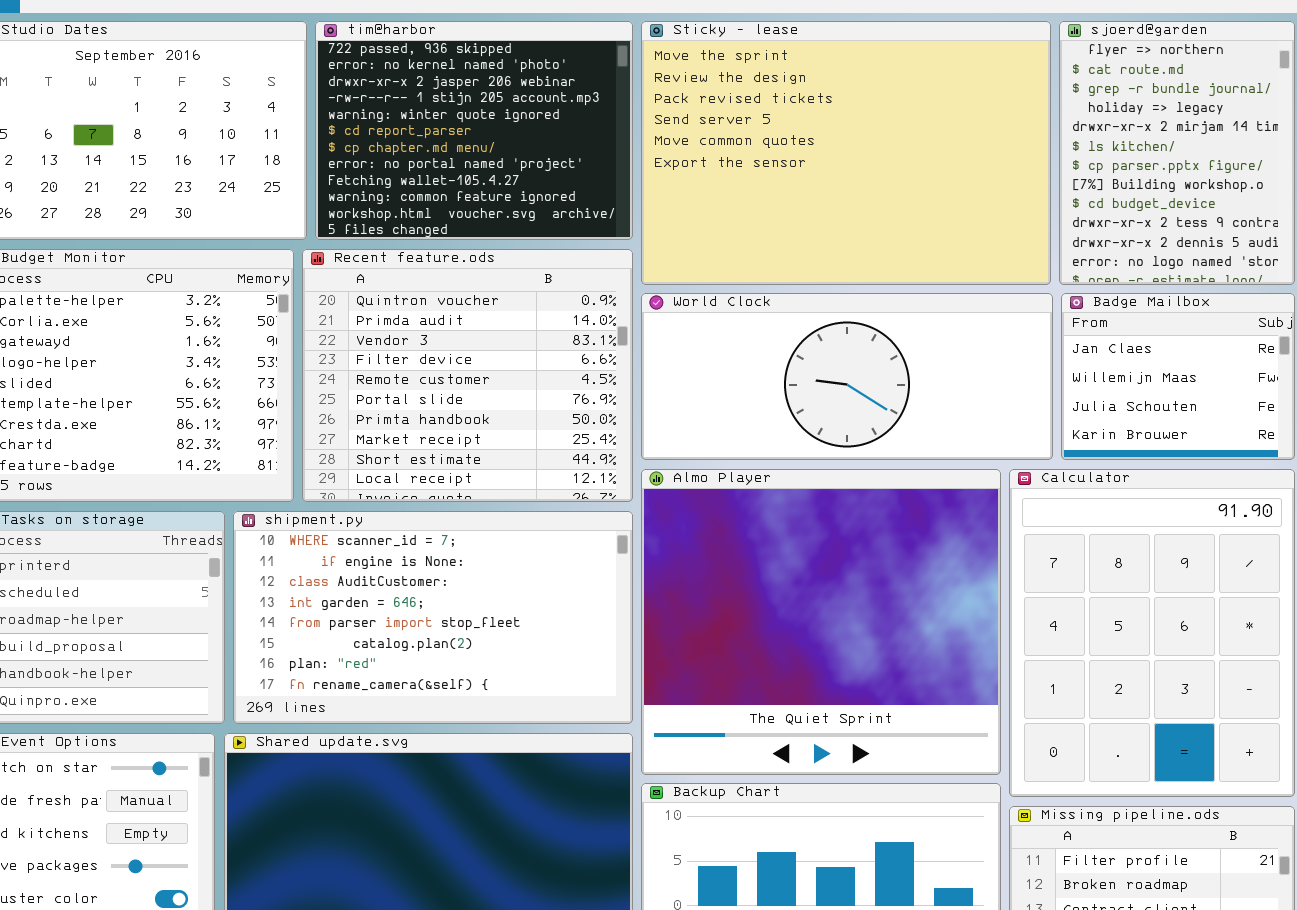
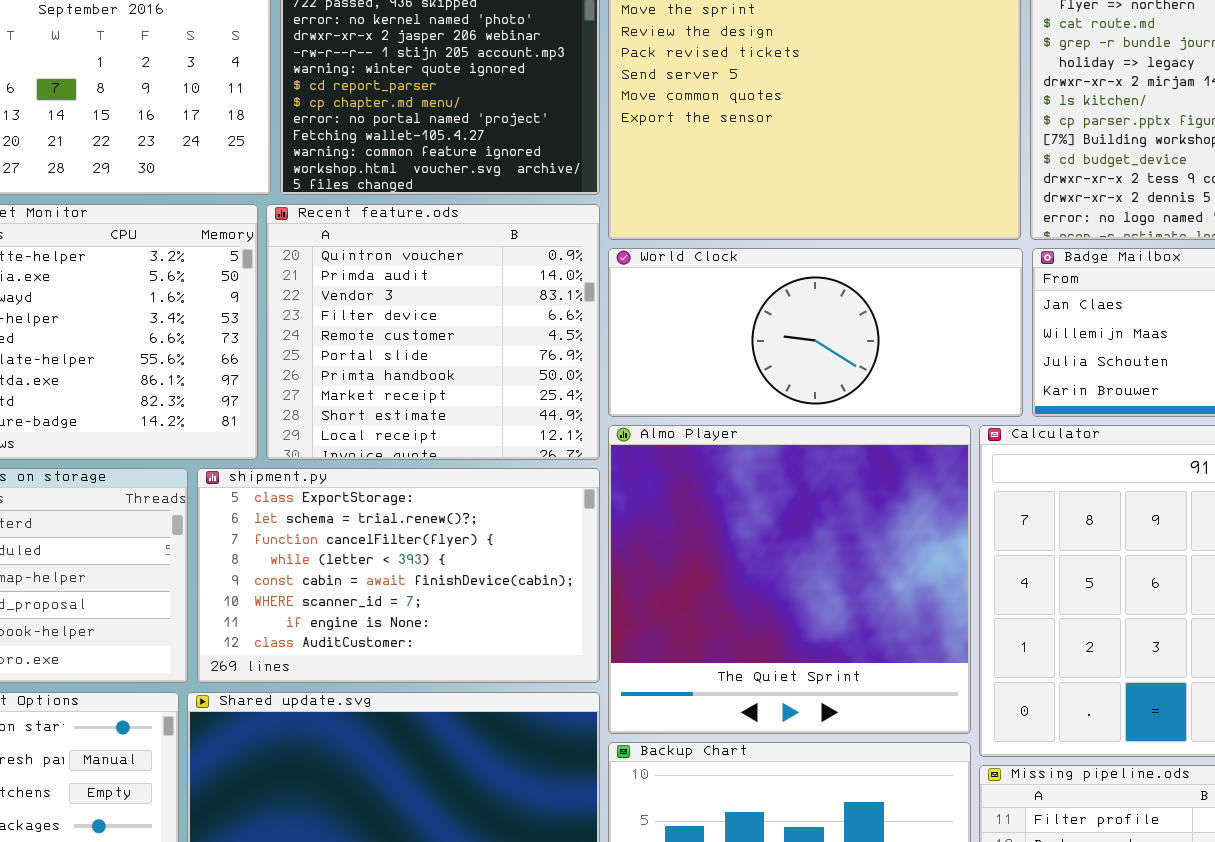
shipment.py: [233,511,633,724] -> [197,468,600,683], scrolled up 5 rows

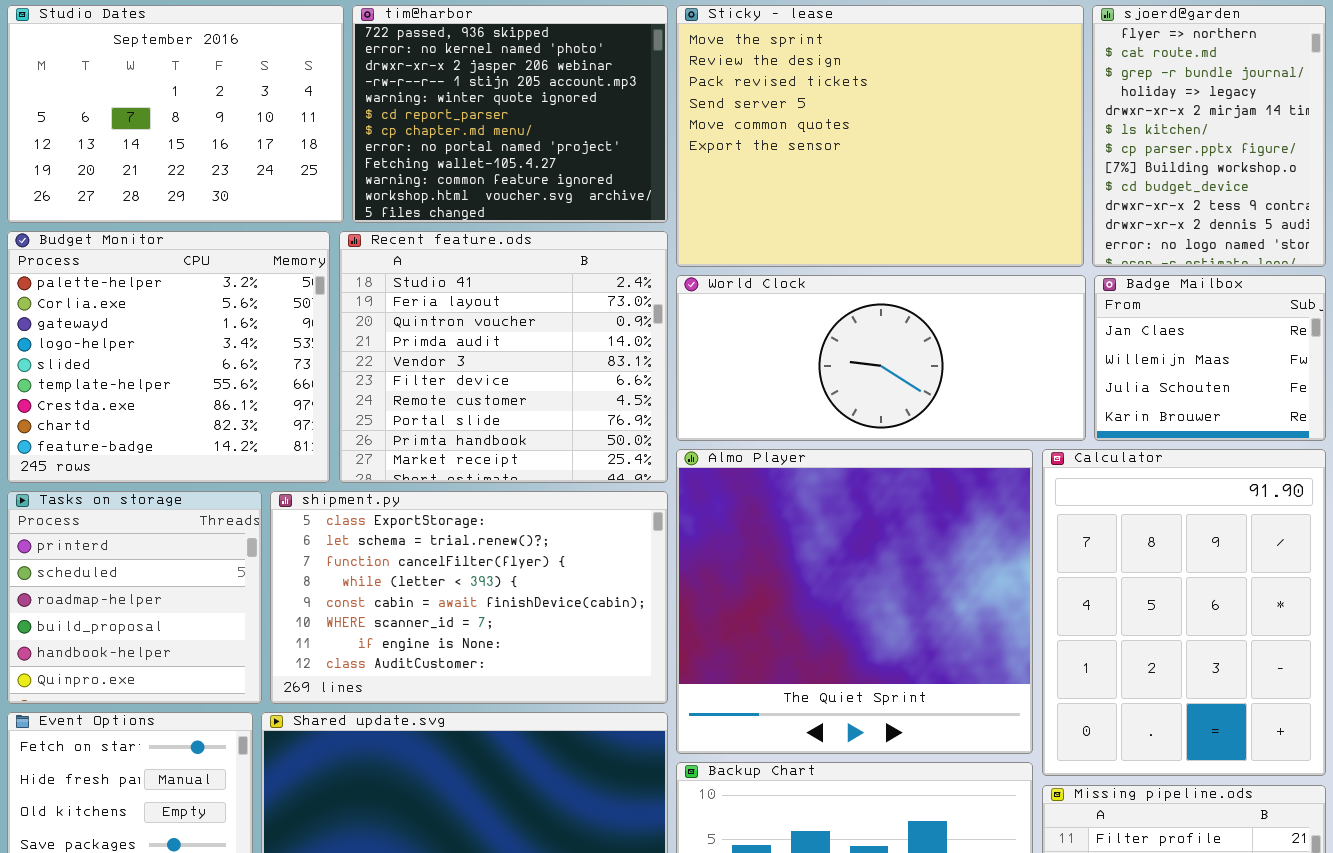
Recent feature.ods: [266,204,600,460] -> [339,231,668,483], scrolled up 2 rows

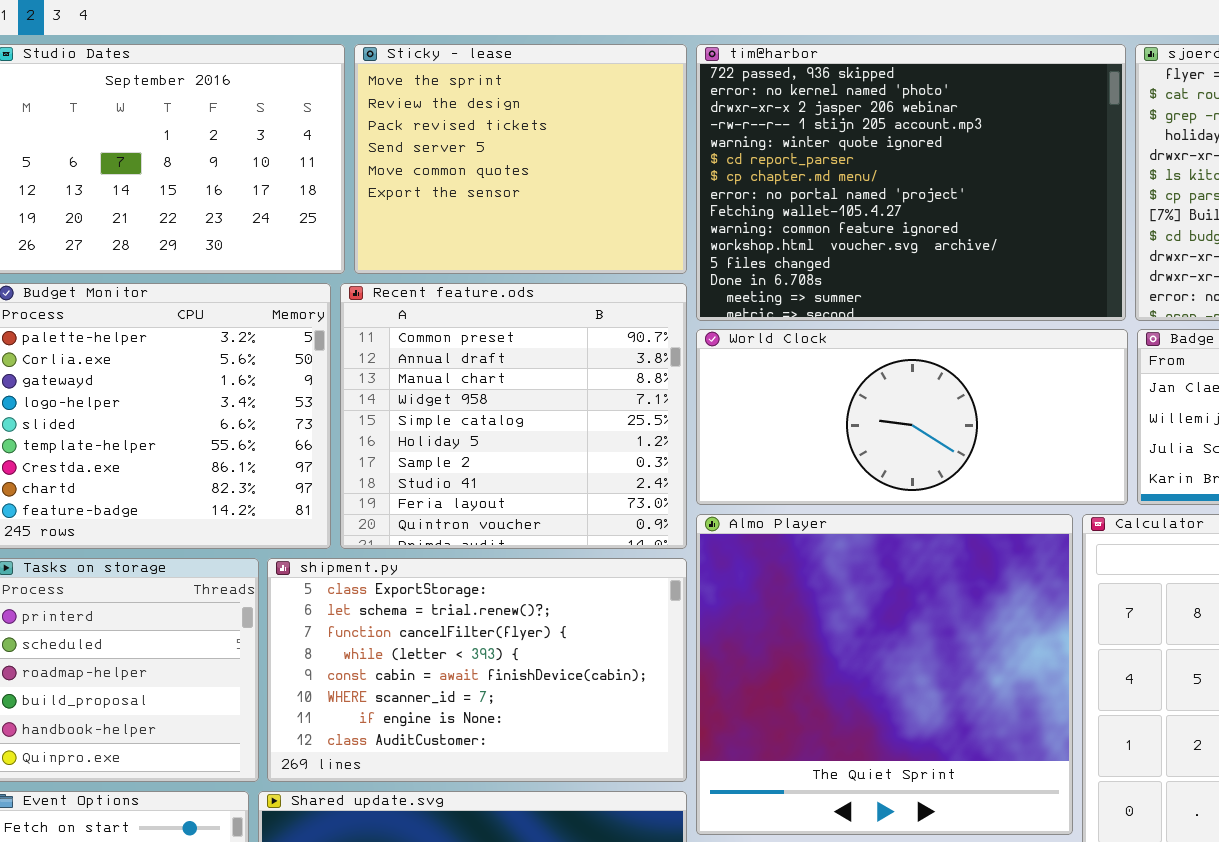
tim@harbor: [352,5,668,223] -> [696,44,1126,321], moved, resized
Sticky - lease: [676,5,1084,267] -> [354,44,687,274], moved, resized
Recent feature.ods: [339,231,668,483] -> [340,283,687,549], scrolled up 7 rows

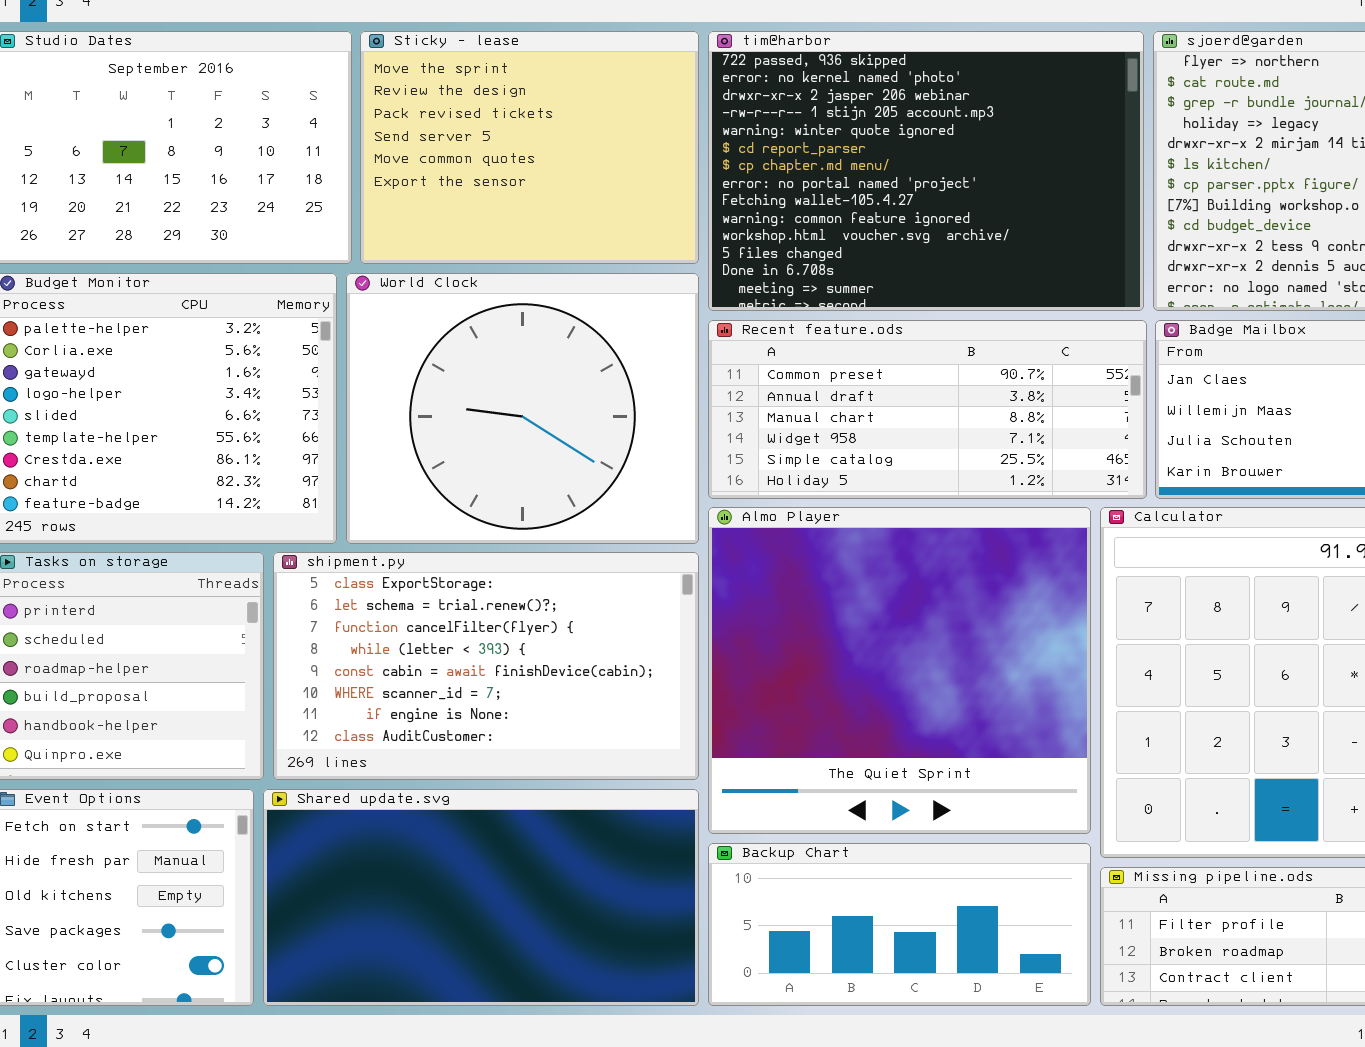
Recent feature.ods: [340,283,687,549] -> [708,320,1147,499], moved, resized
World Clock: [696,329,1128,505] -> [346,273,699,544], moved, resized

